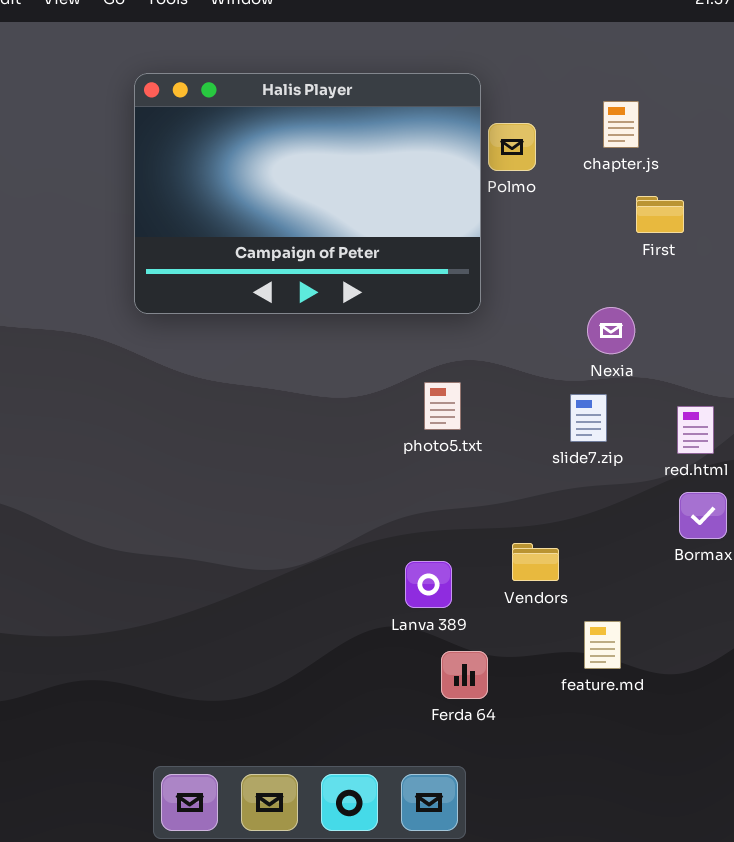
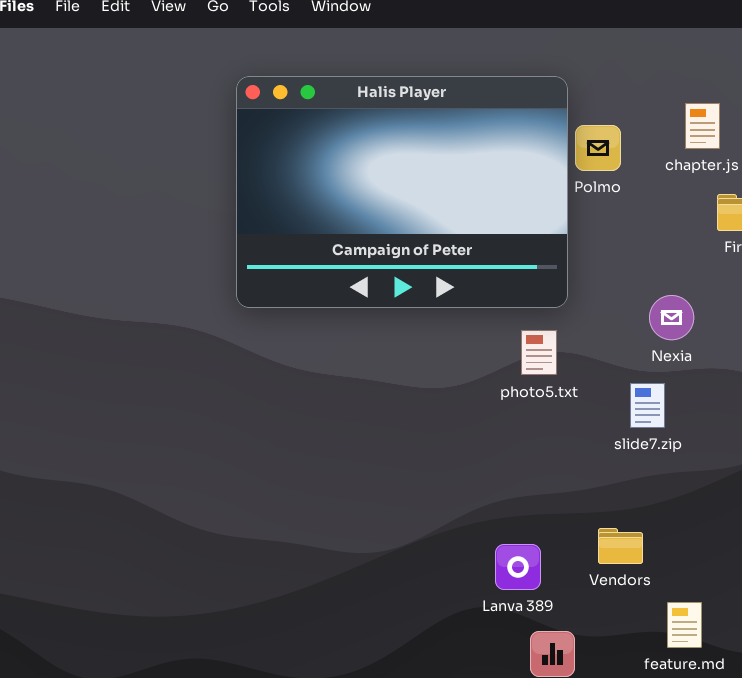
Nexia: [587,307,635,354] -> [649,295,694,340], moved
photo5.txt: [424,382,461,430] -> [521,330,557,375], moved
slide7.zip: [570,394,607,442] -> [630,383,665,428], moved

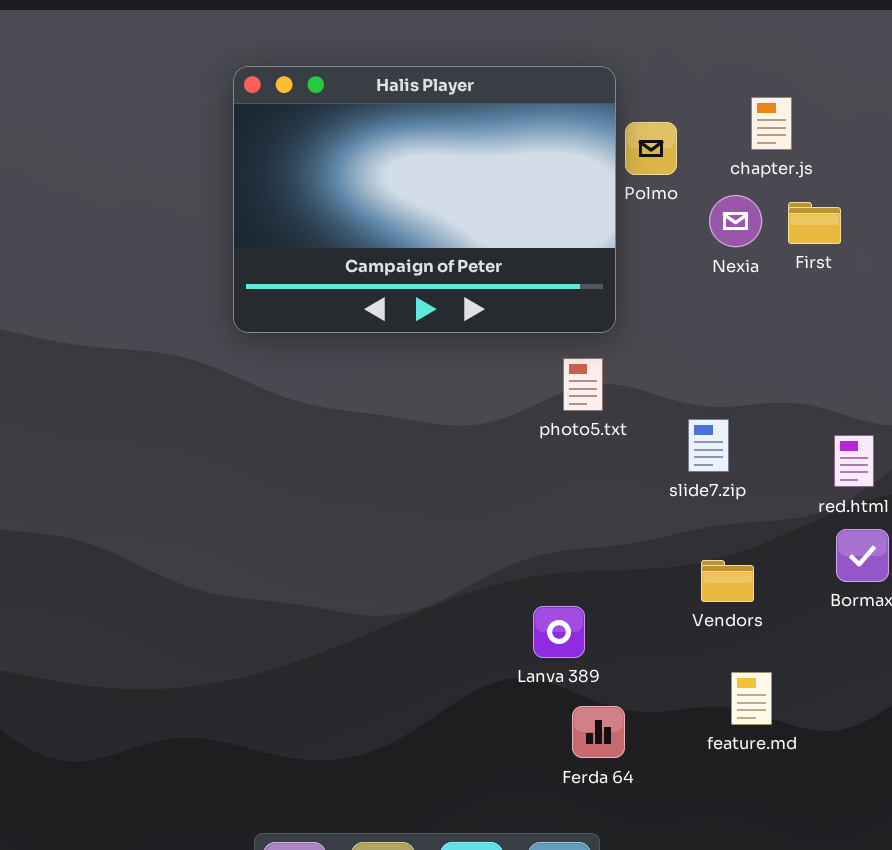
Nexia: [649,295,694,340] -> [709,195,762,247], moved
Vendors: [598,528,643,564] -> [701,560,754,602], moved

